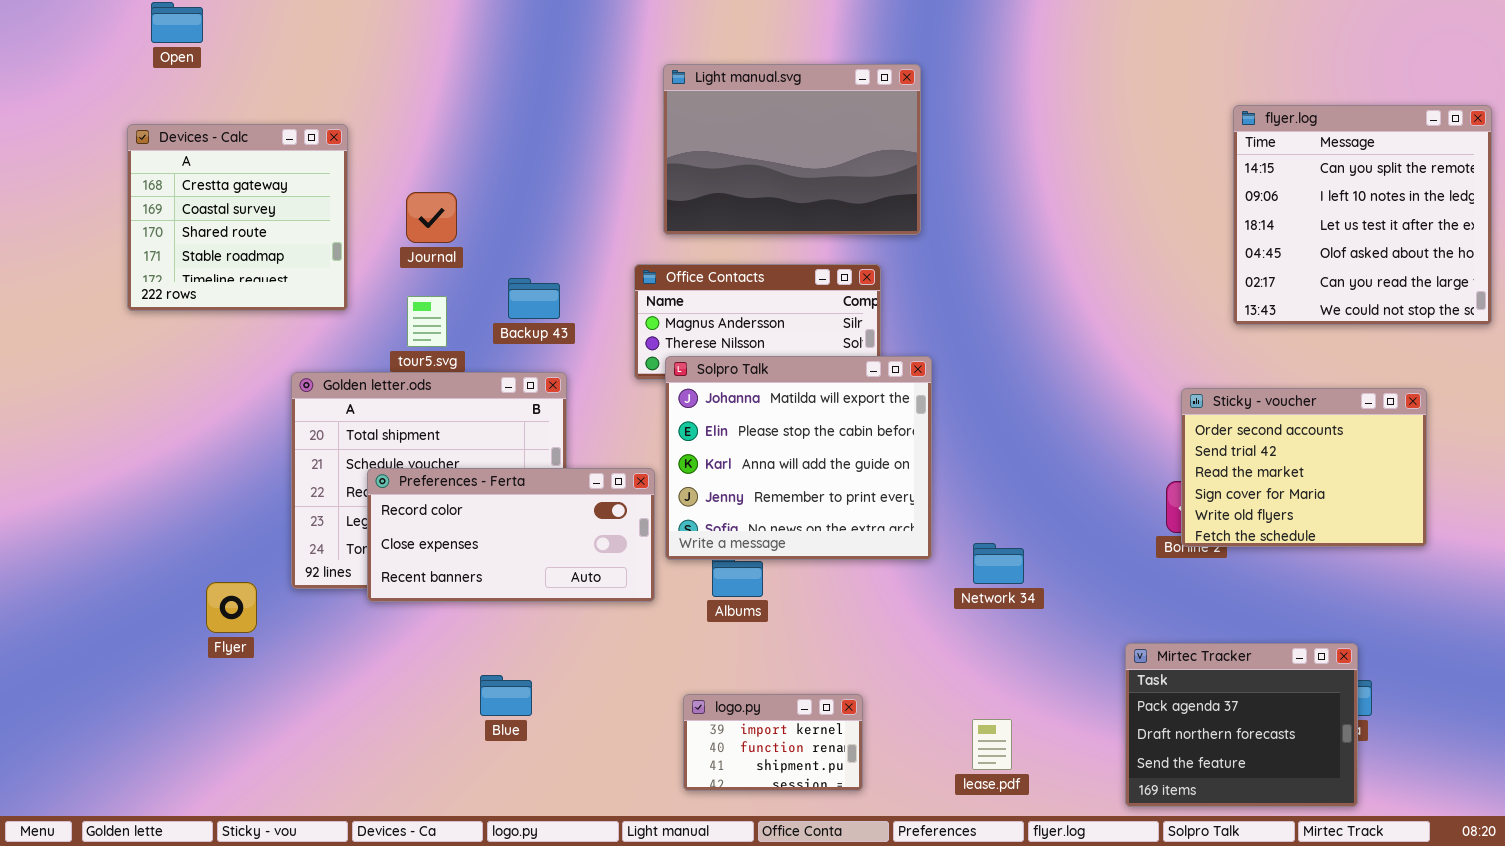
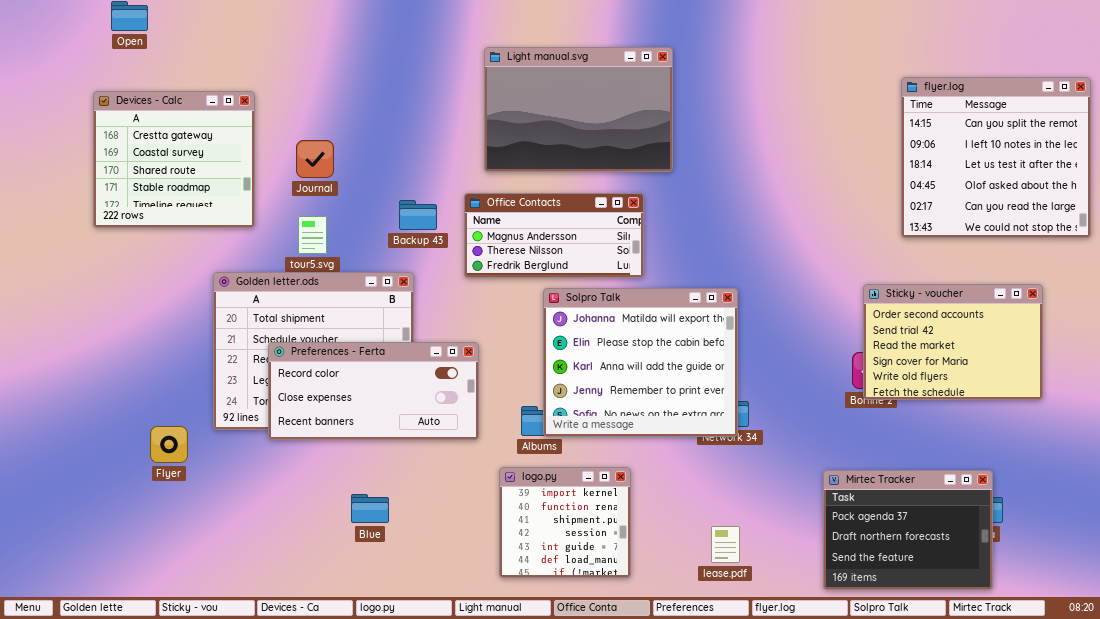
Backup 43: [508,278,560,319] -> [399,200,437,230], moved
Solpro Talk: [665,356,932,560] -> [543,288,738,437], moved
logo.py: [683,694,863,791] -> [499,467,631,578], resized

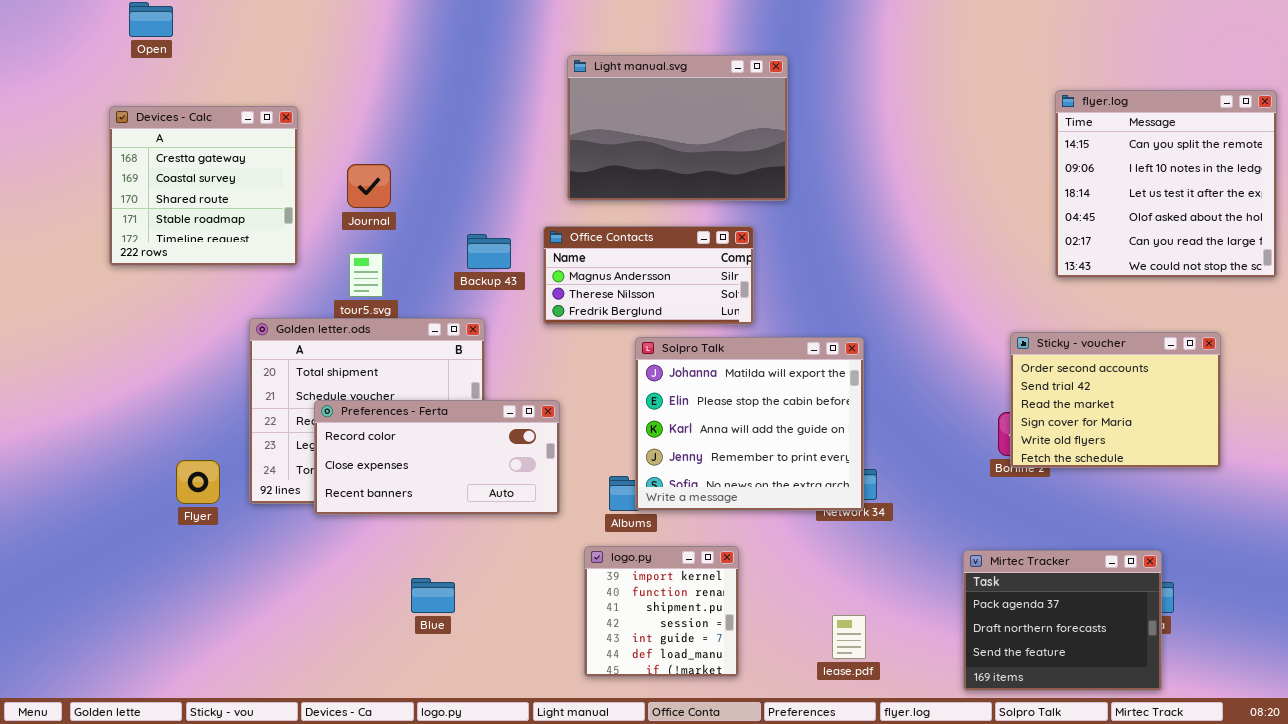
Flyer: [150,426,188,463] -> [176,460,220,504], moved

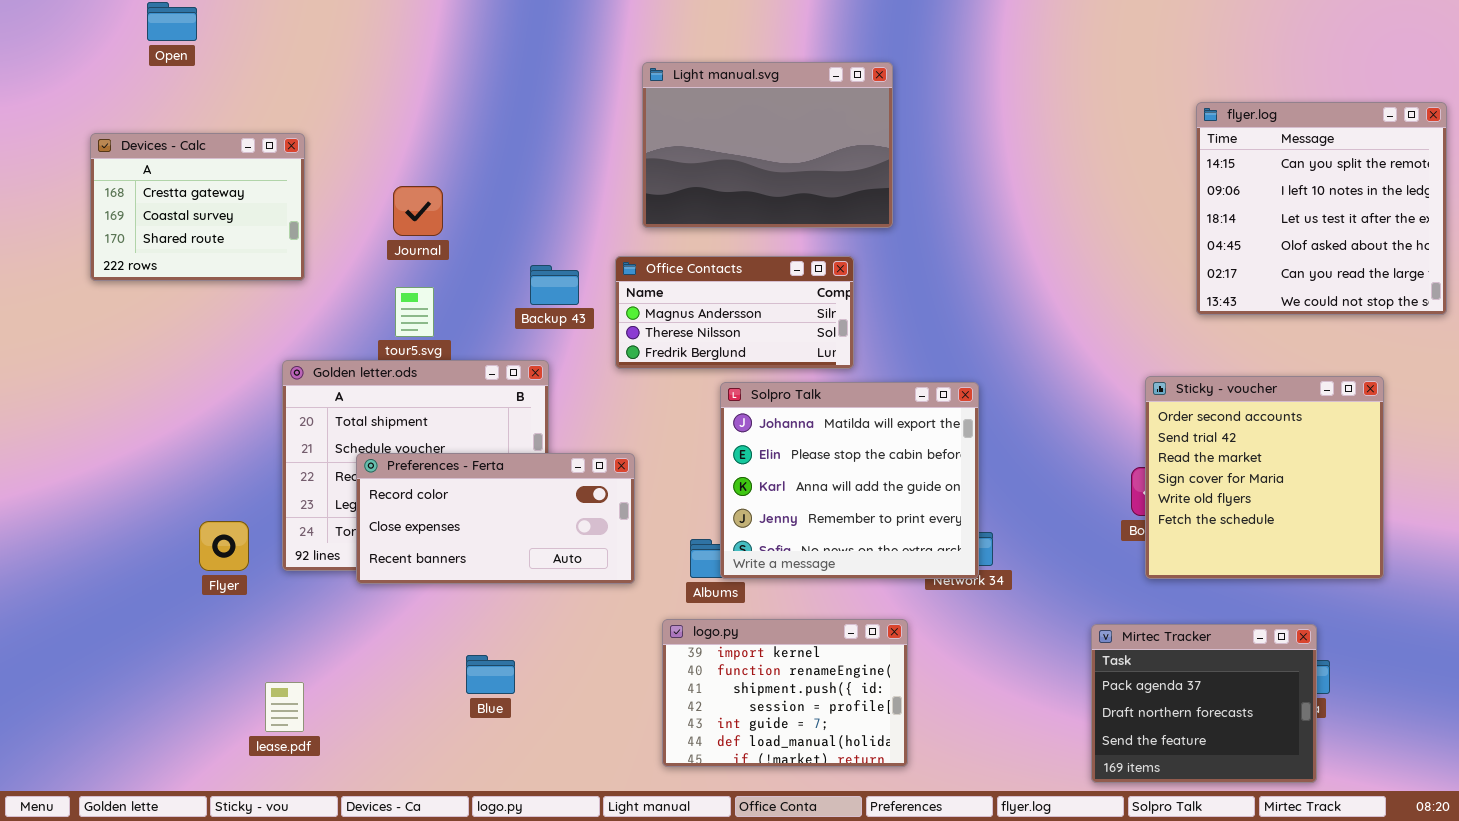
Devices - Calc: [109,106,298,266] -> [90,133,305,281], moved, resized
Sticky - voucher: [1010,332,1221,468] -> [1145,376,1384,579], resized
logo.py: [584,546,739,677] -> [662,619,908,767], resized
lease.pdf: [832,615,866,659] -> [265,682,304,732], moved

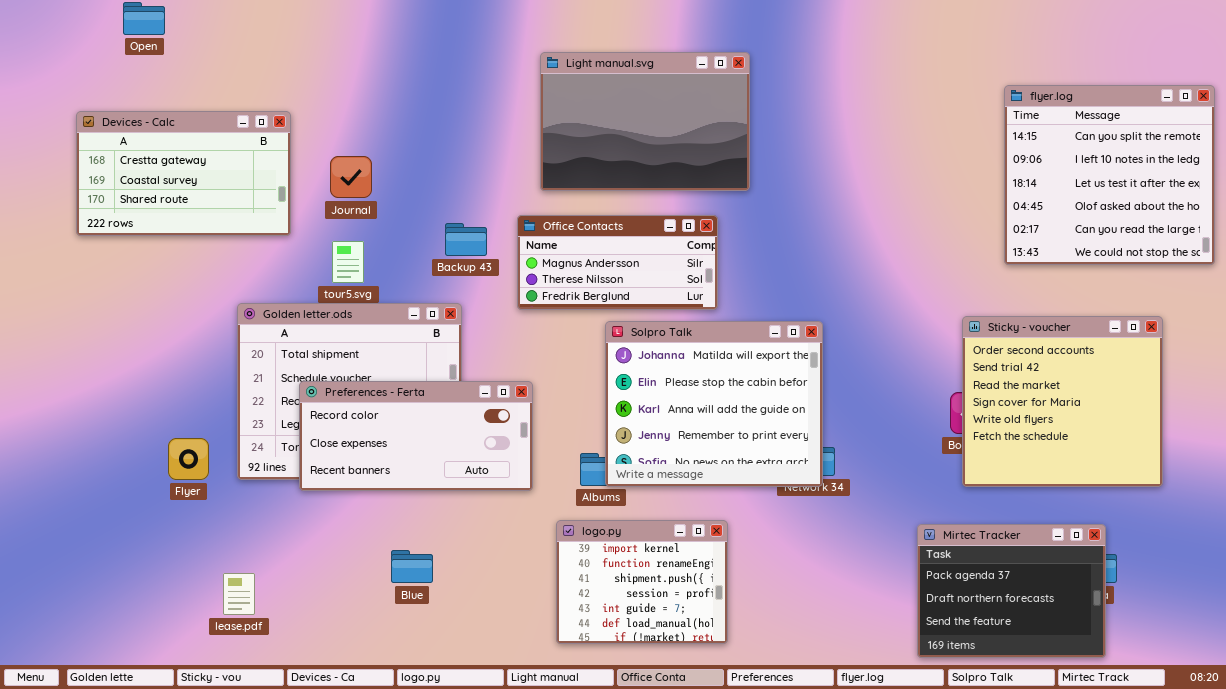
Devices - Calc: [90,133,305,281] -> [76,111,291,236], resized
logo.py: [662,619,908,767] -> [556,520,728,644], resized

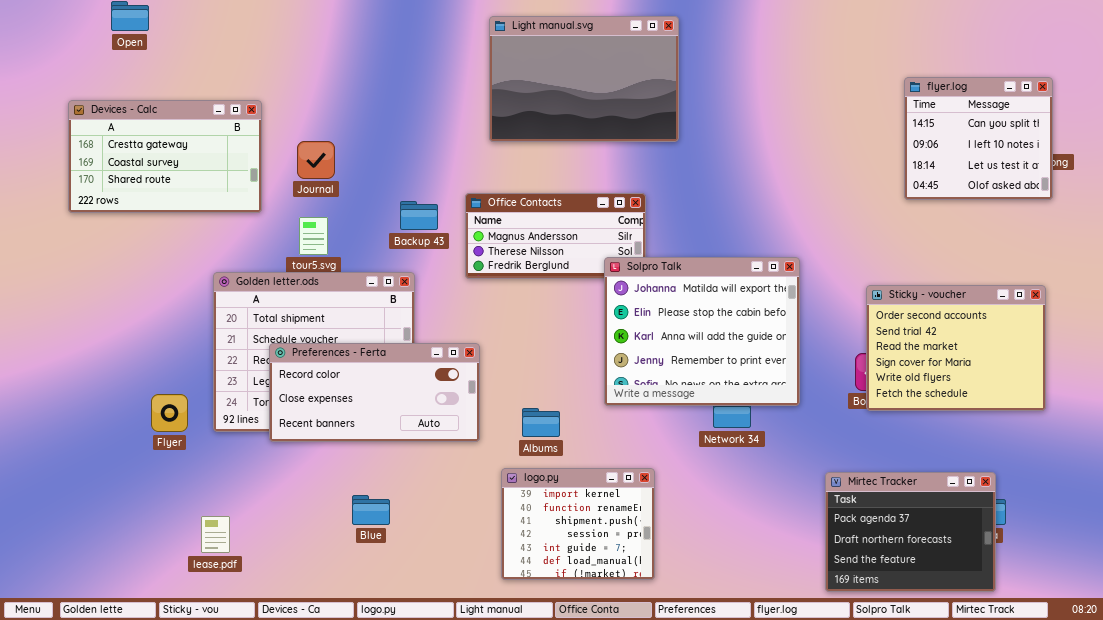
Light manual.svg: [540,52,750,191] -> [489,16,679,142], moved
flyer.log: [1004,85,1215,265] -> [904,77,1053,200], resized
Sticky - voucher: [962,316,1163,487] -> [866,285,1046,411], resized
Solpro Talk: [605,321,823,487] -> [604,257,800,406], moved

